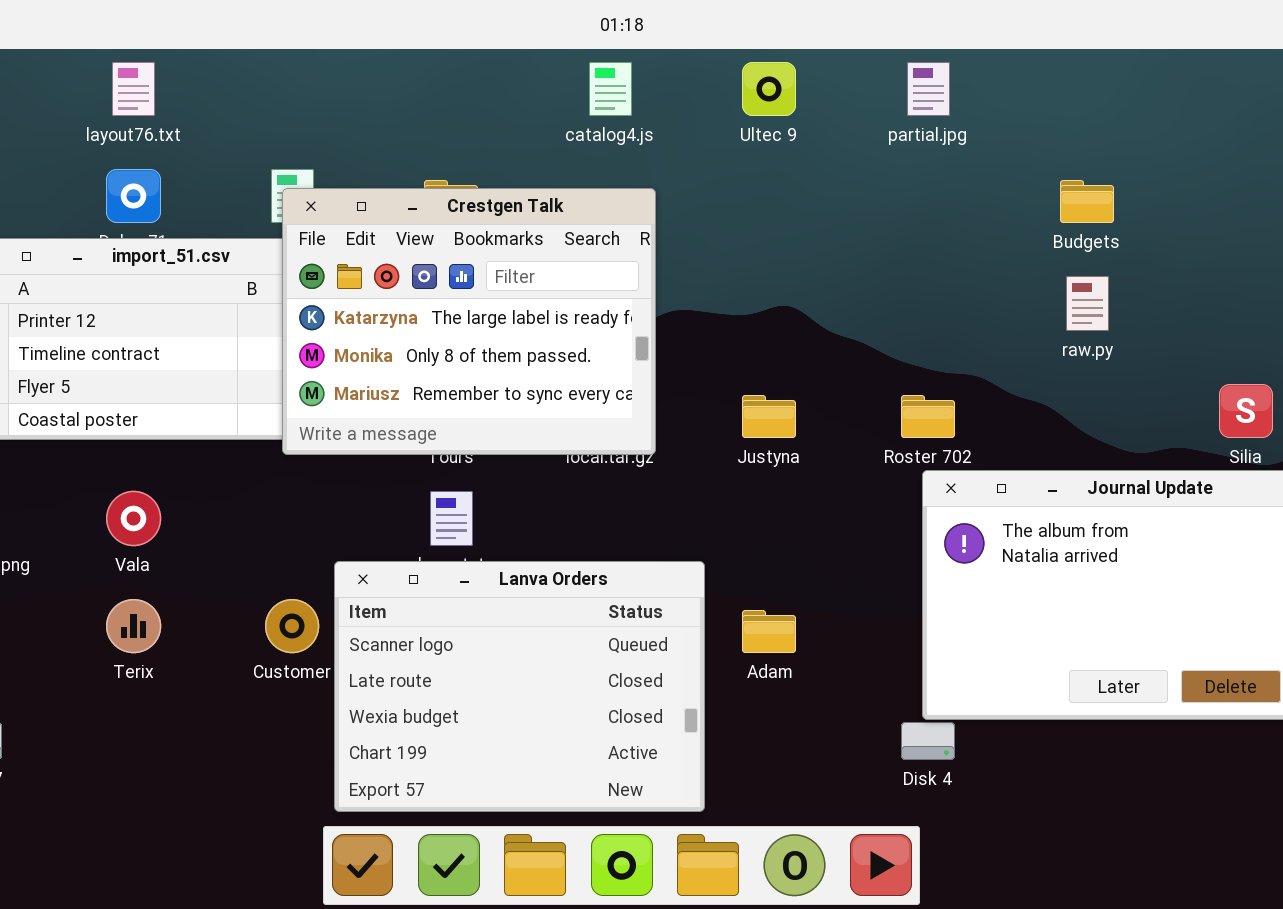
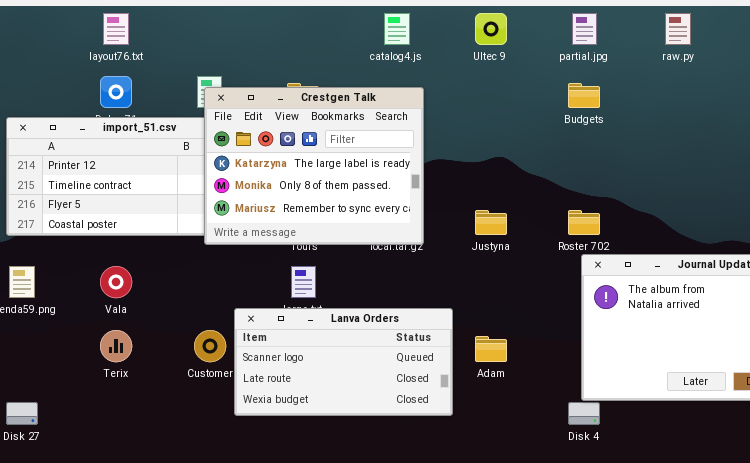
Budgets: [1060,180,1114,223] -> [568,83,600,108], moved
raw.py: [1066,276,1109,331] -> [665,13,691,45], moved
Lanva Orders: [334,561,705,812] -> [234,308,453,416], resized

